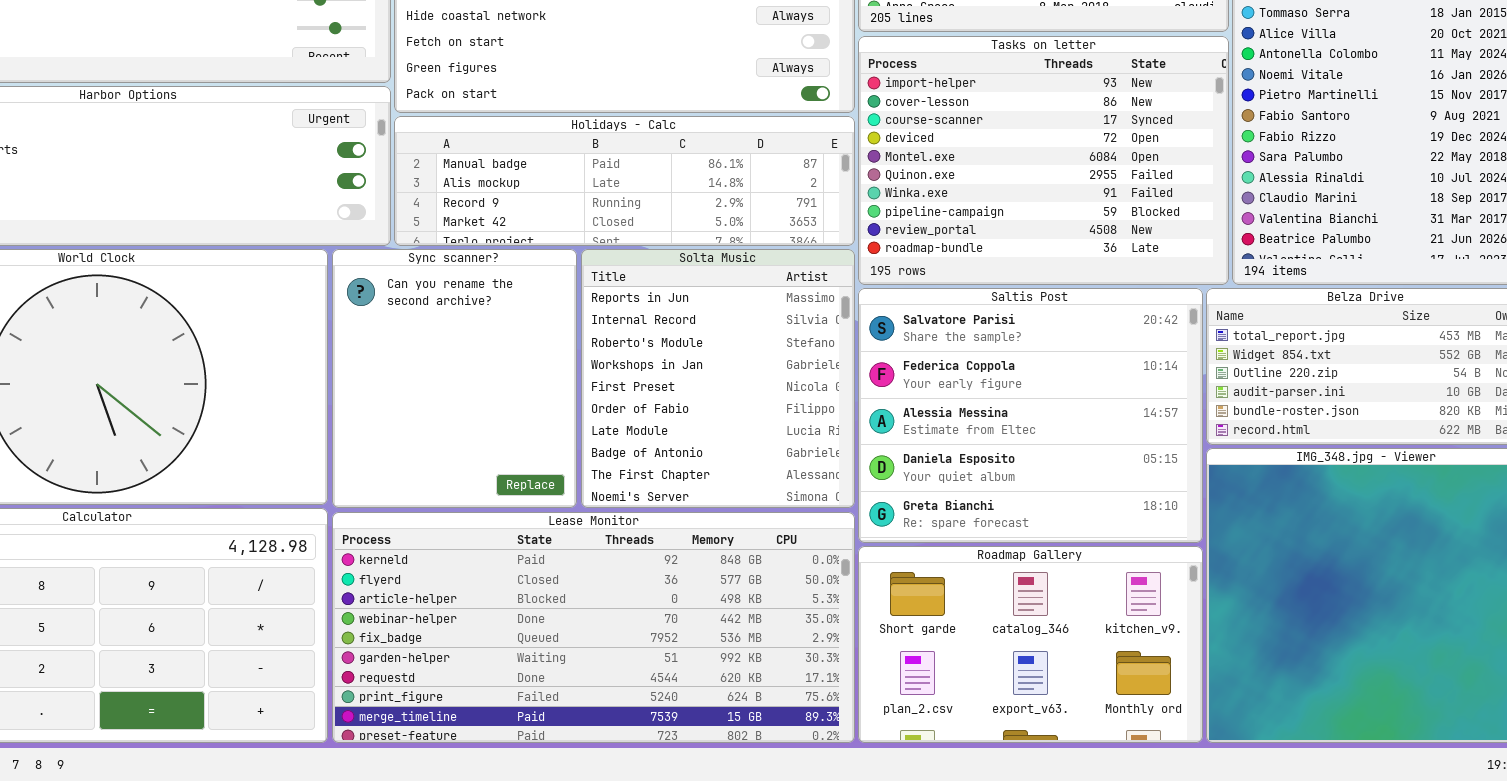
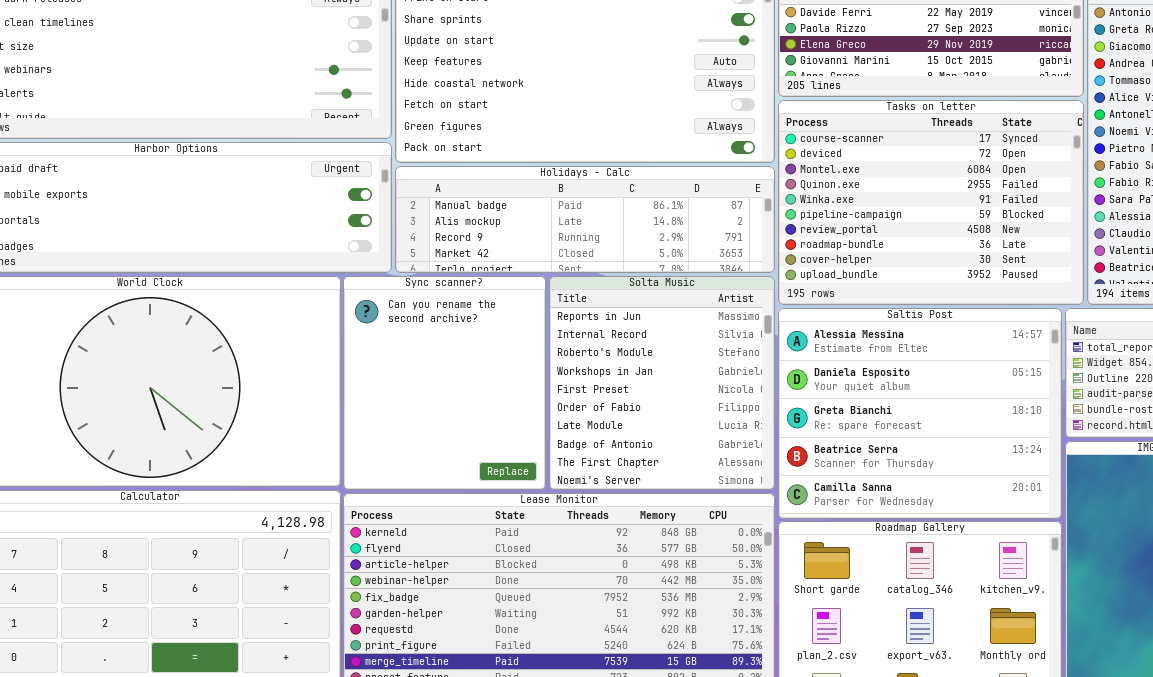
Tasks on letter: [858,36,1229,285] -> [778,100,1084,305], scrolled down 2 rows
Saltis Post: [858,288,1203,543] -> [778,308,1062,519], scrolled down 2 rows

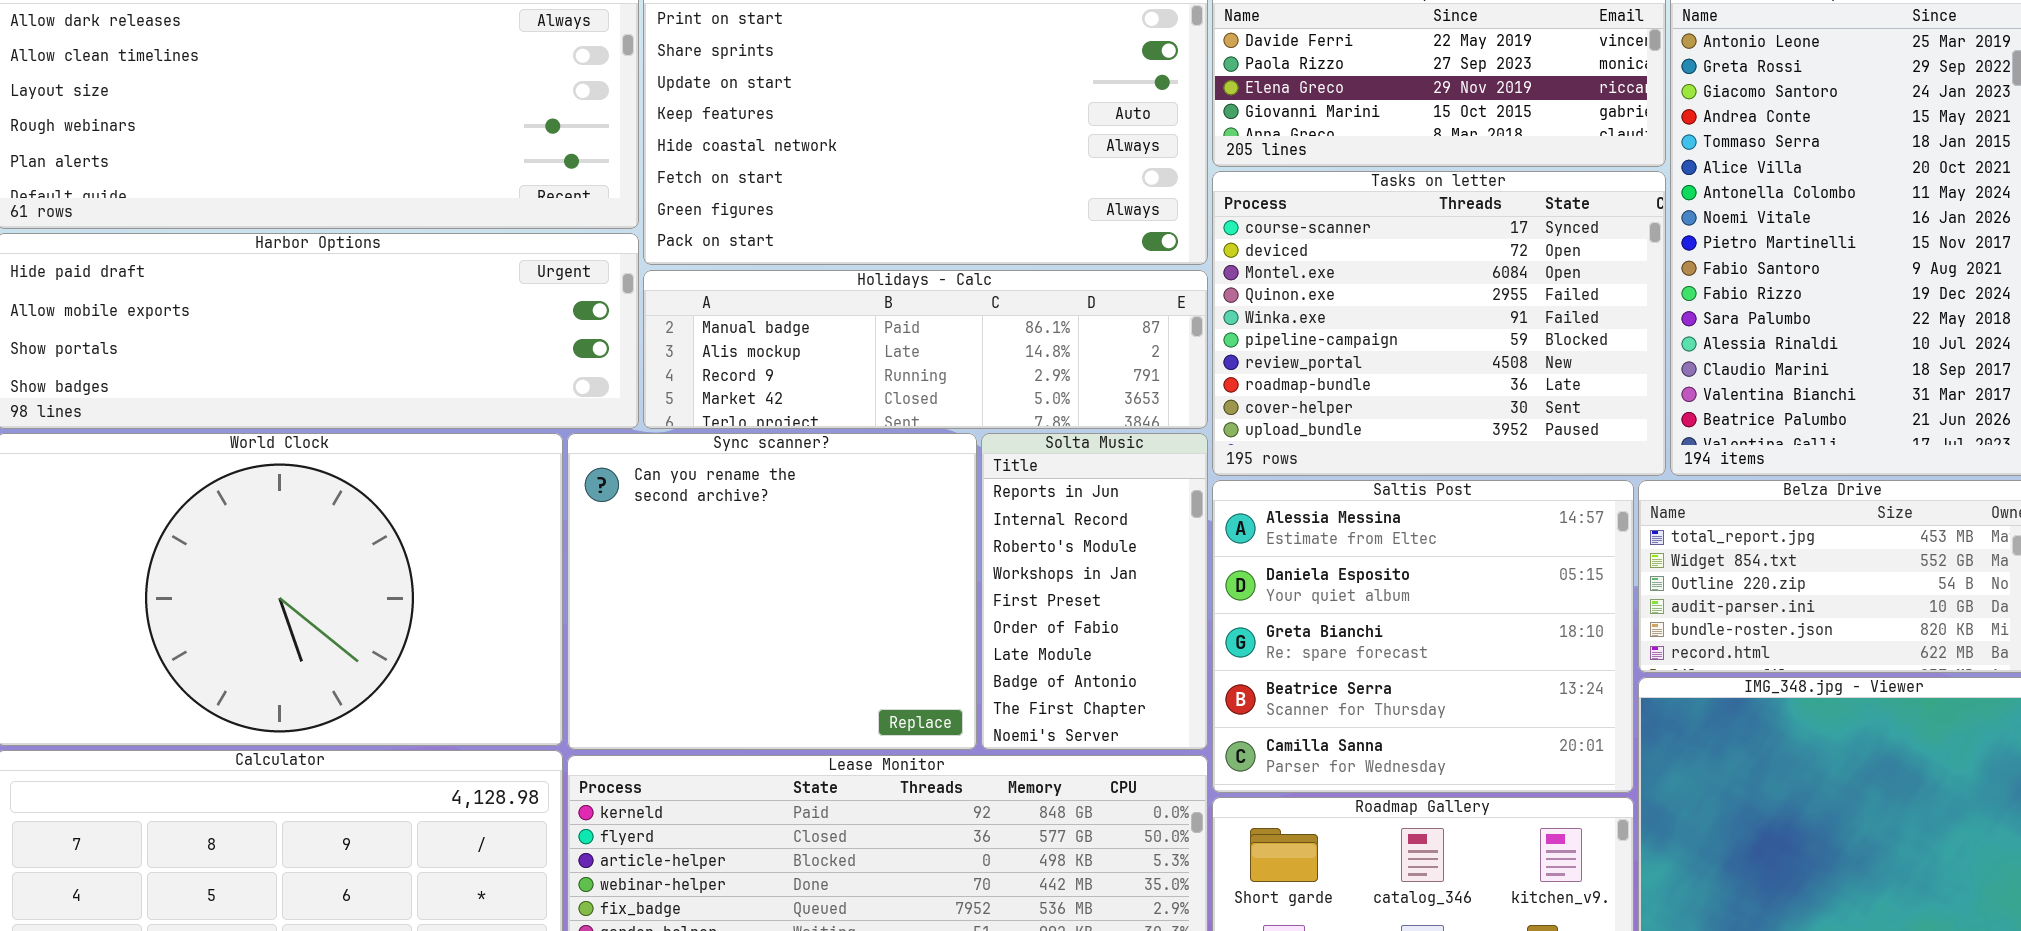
Sync scanner?: [343,276,546,490] -> [567,433,977,750], resized
Solta Music: [549,276,775,490] -> [981,433,1208,750], resized

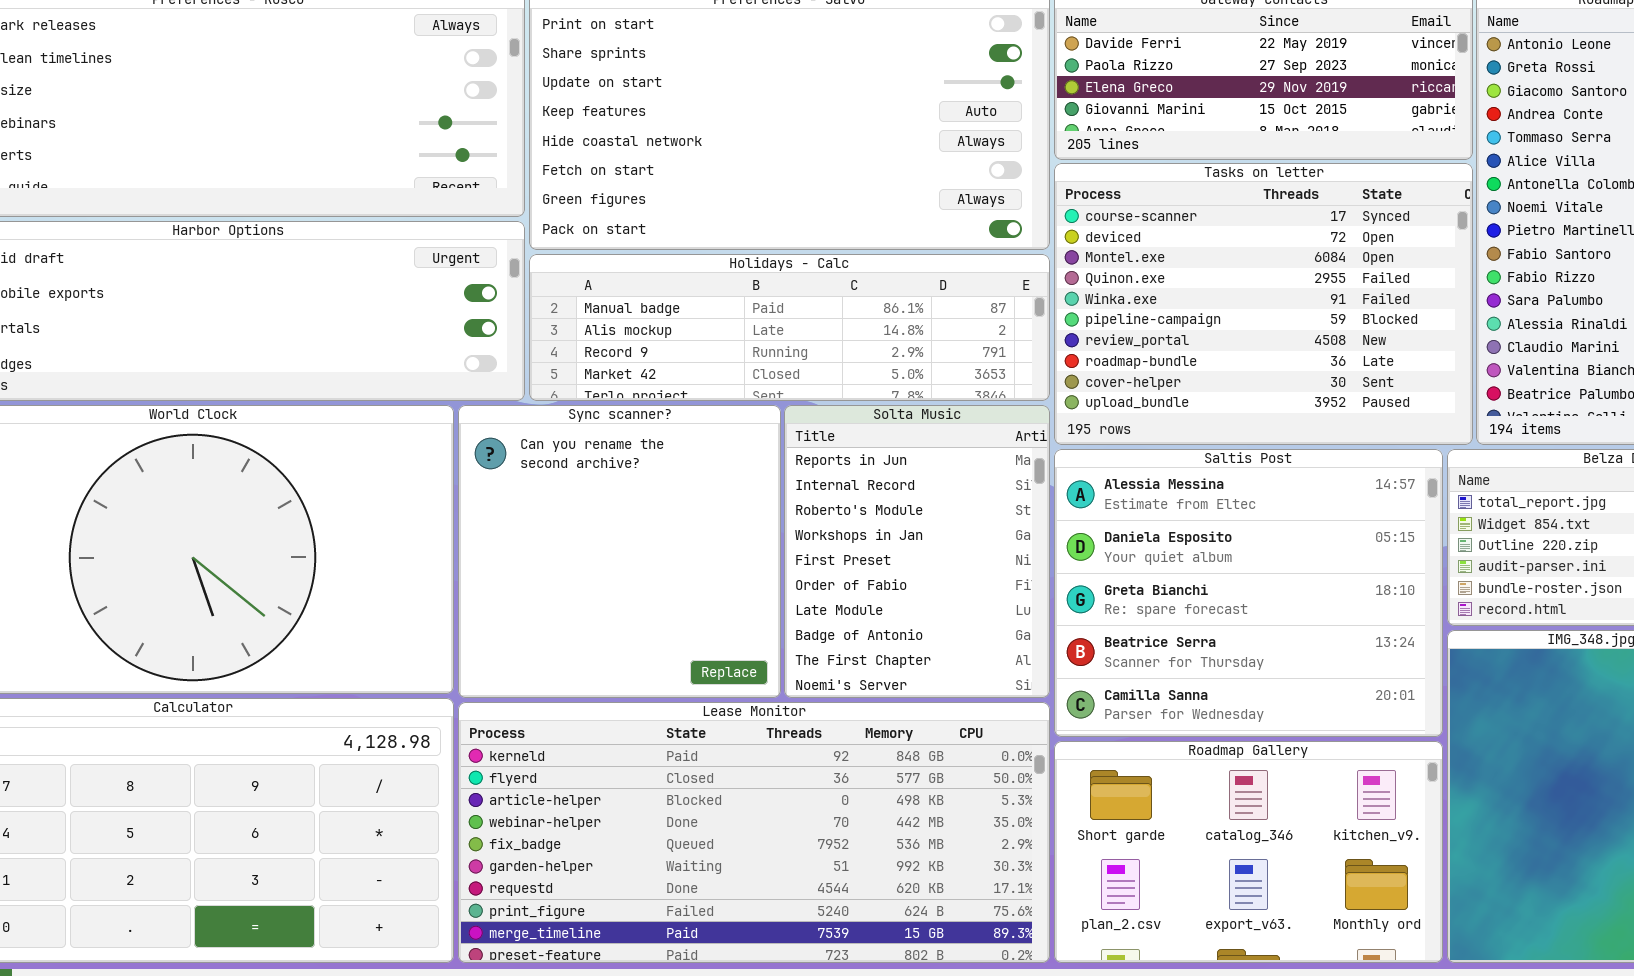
Sync scanner?: [567,433,977,750] -> [458,405,781,698], resized
Solta Music: [981,433,1208,750] -> [784,405,1050,698], resized

